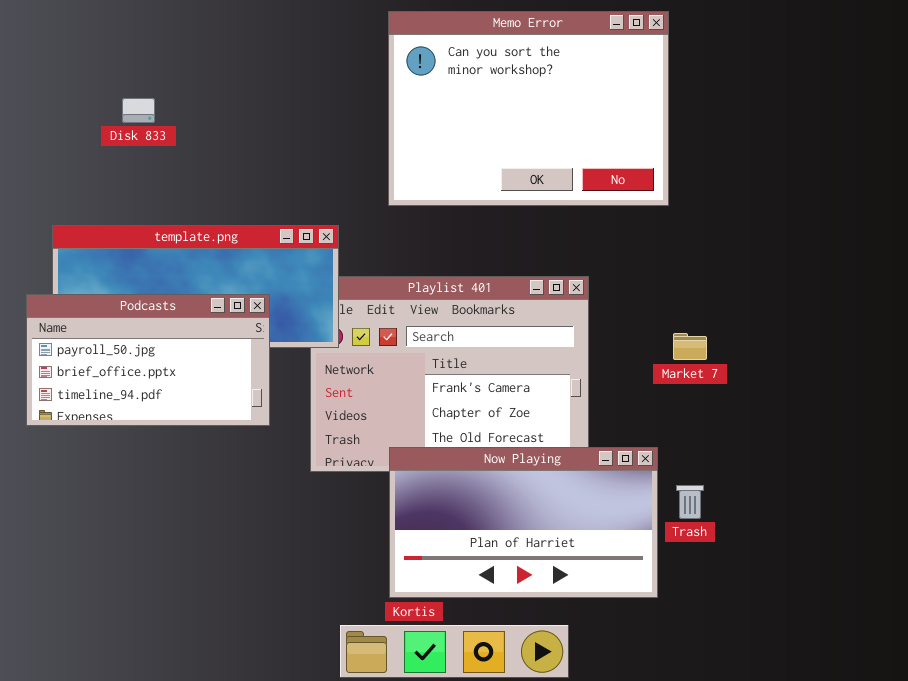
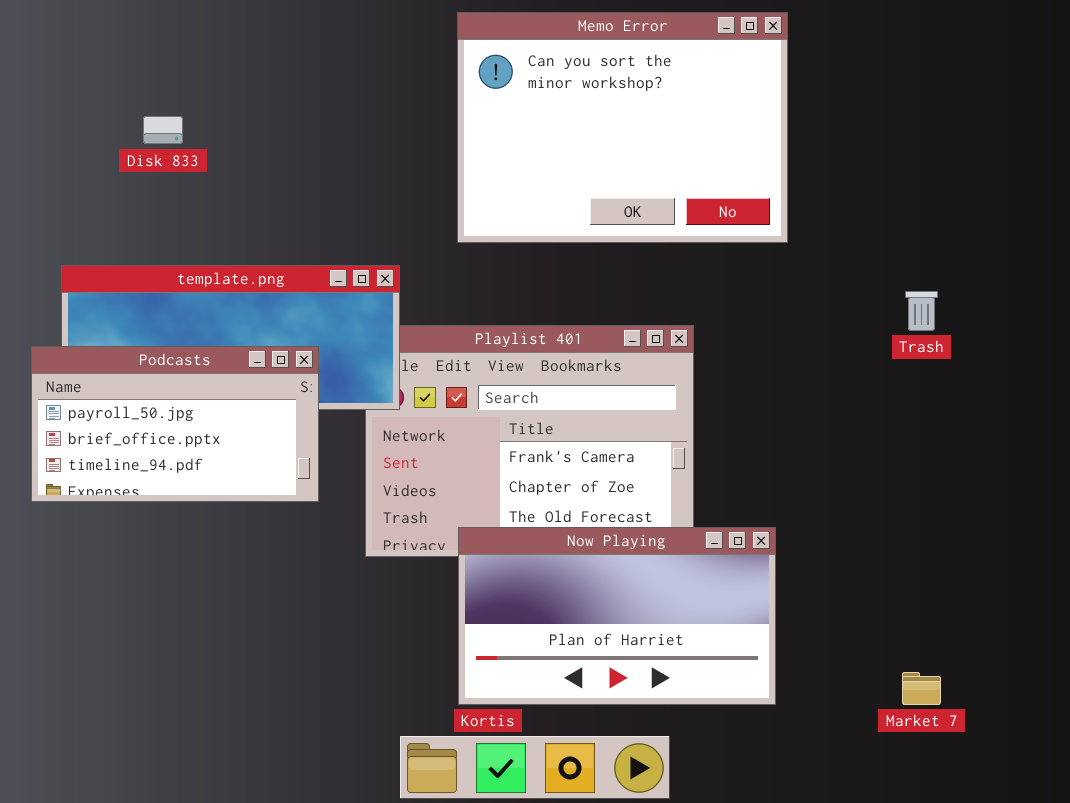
Market 7: [673,333,707,360] -> [902,672,941,705], moved
Trash: [676,485,704,519] -> [905,291,938,331], moved

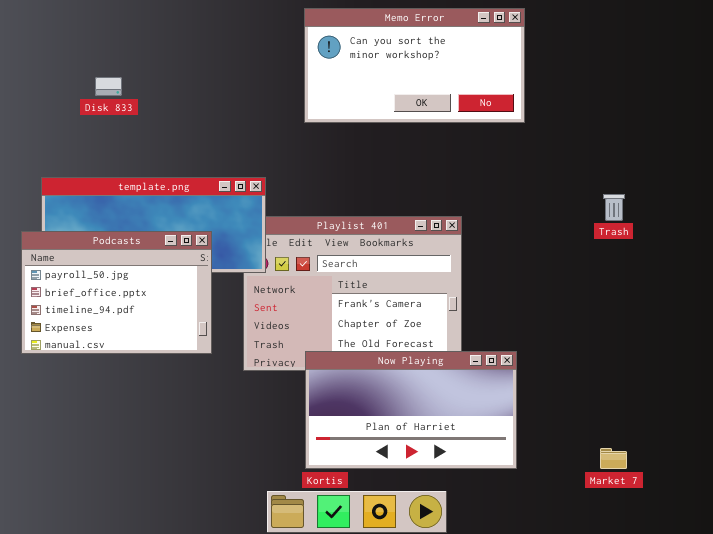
Memo Error: [457,12,788,243] -> [304,8,525,123], resized
Podcasts: [31,346,319,502] -> [21,231,212,354], resized

